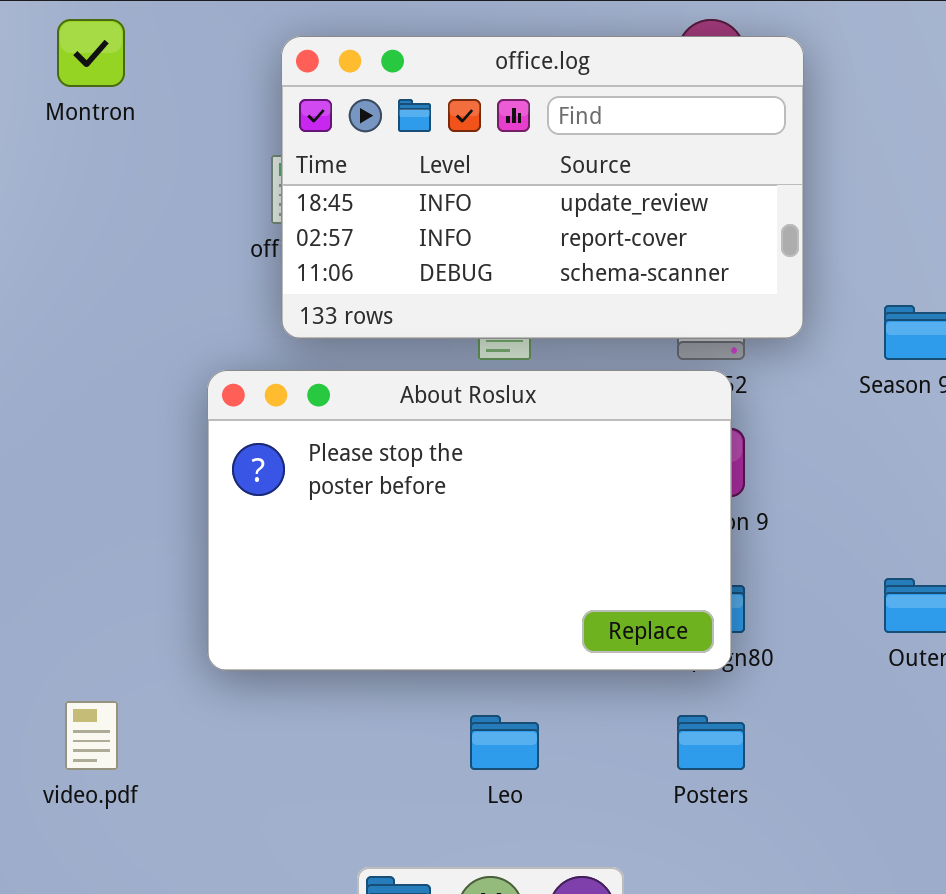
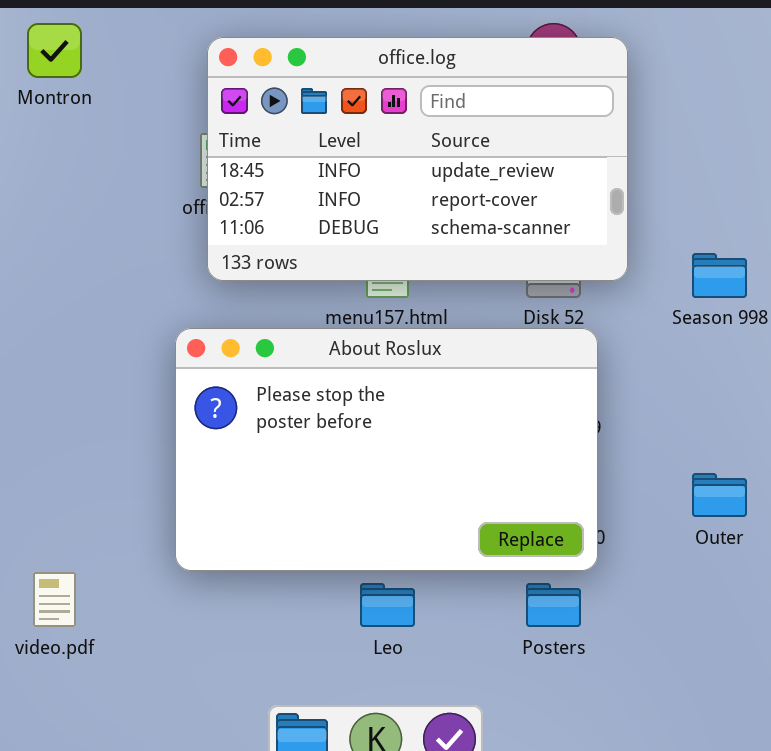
About Roslux: [207,370,732,671] -> [175,328,598,571], moved

